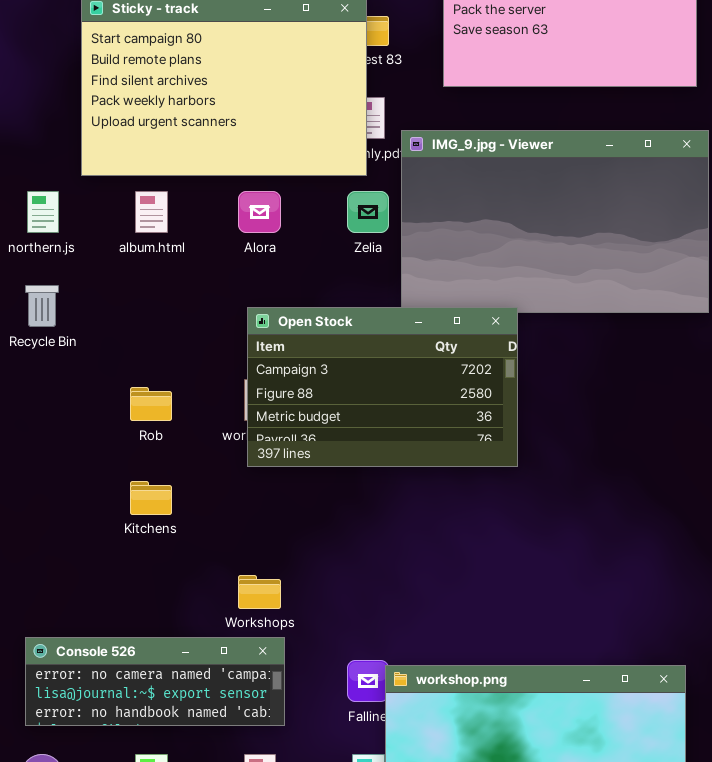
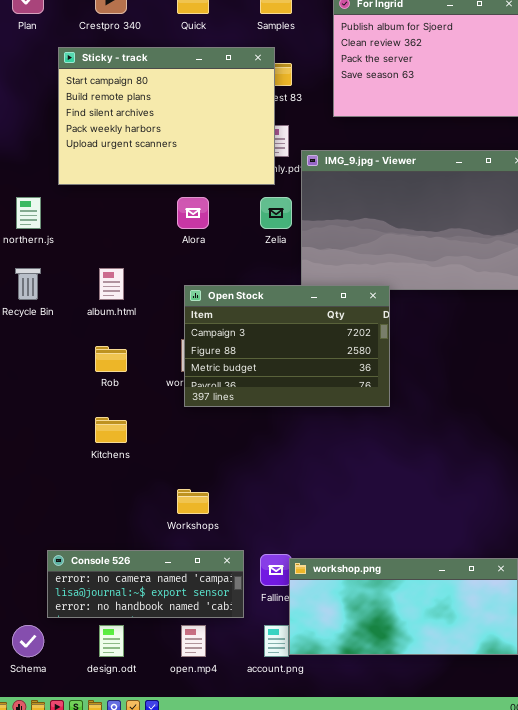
album.html: [135,191,168,233] -> [99,268,124,300], moved
Console 526: [25,637,285,726] -> [47,550,244,618], moved

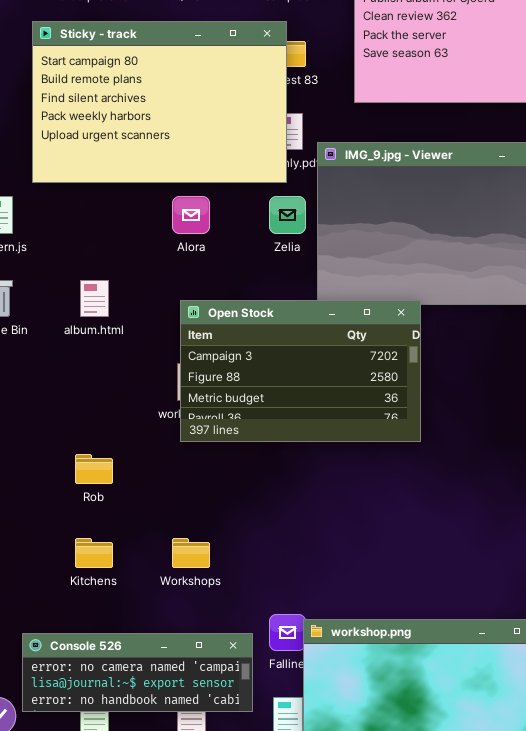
Rob: [95,346,127,372] -> [75,454,113,484], moved
Kitchens: [95,417,127,443] -> [75,538,113,568], moved
Console 526: [47,550,244,618] -> [22,633,253,712], moved

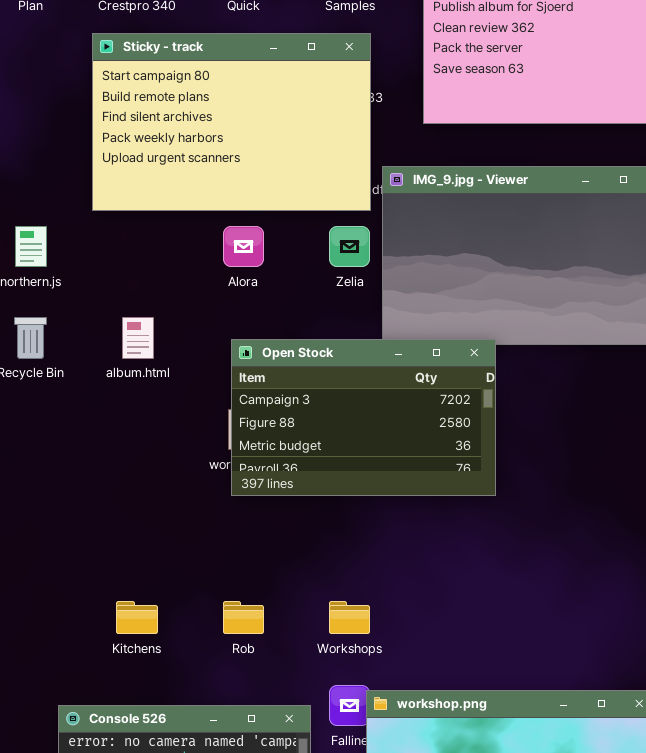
Sticky - track: [32,21,287,183] -> [92,33,371,211], moved
Rob: [75,454,113,484] -> [223,601,264,634], moved
Workshops: [172,538,210,568] -> [329,601,370,634], moved

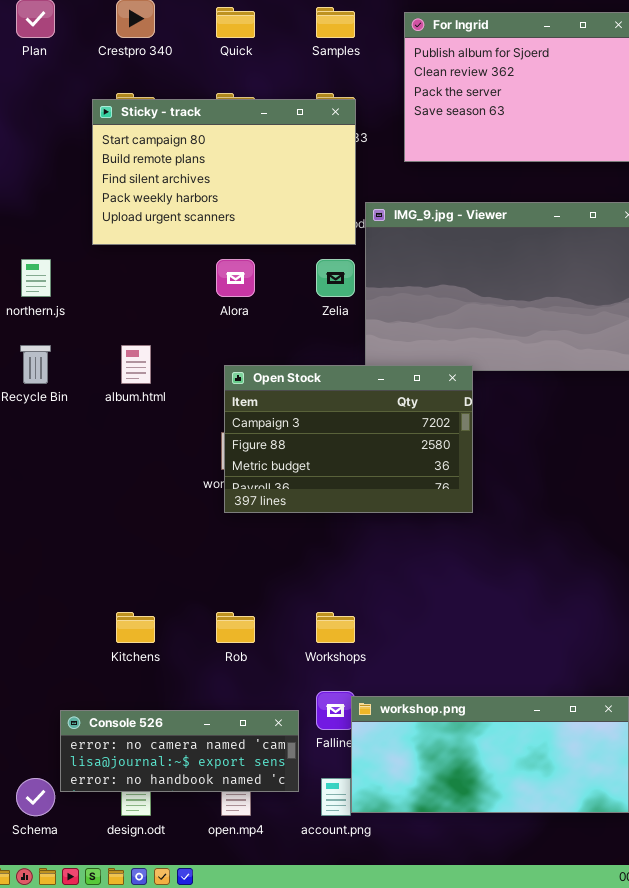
Sticky - track: [92,33,371,211] -> [92,99,356,245], resized

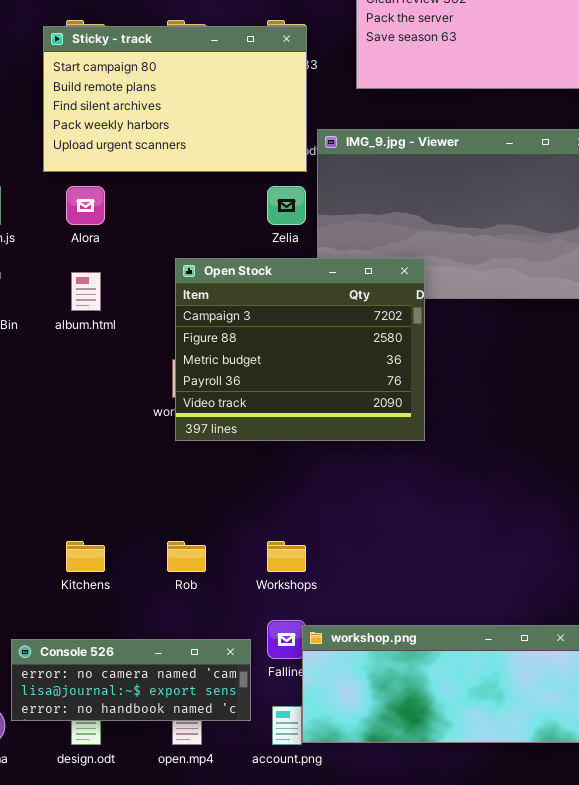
Alora: [216,259,255,297] -> [66,186,105,225], moved
Open Stock: [224,365,473,513] -> [175,258,425,441], resized

